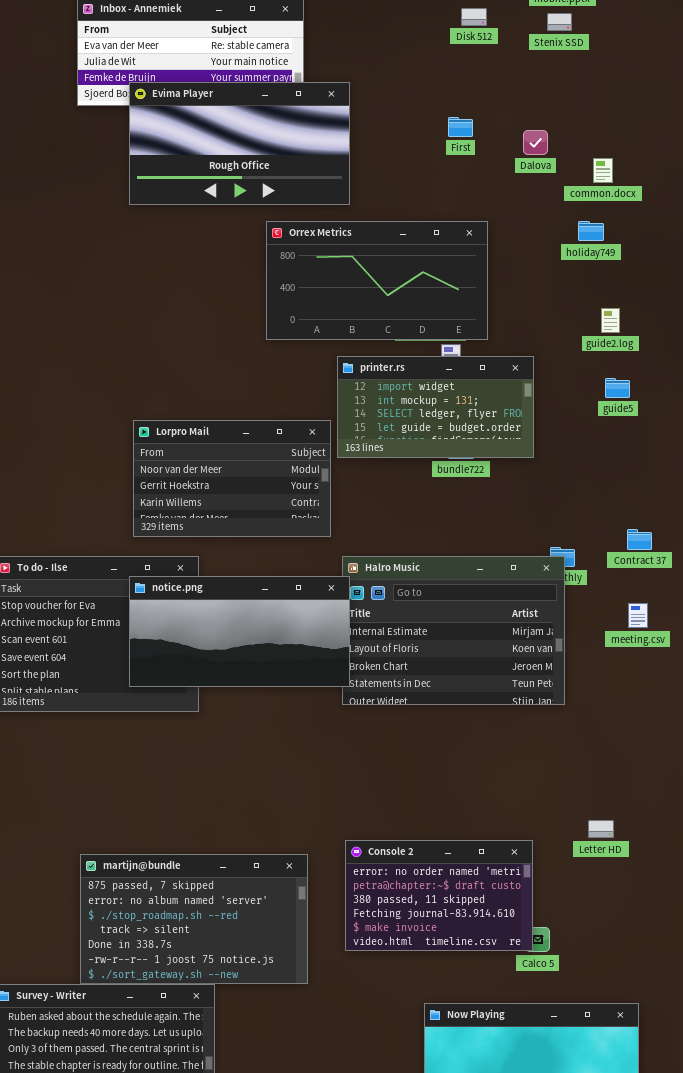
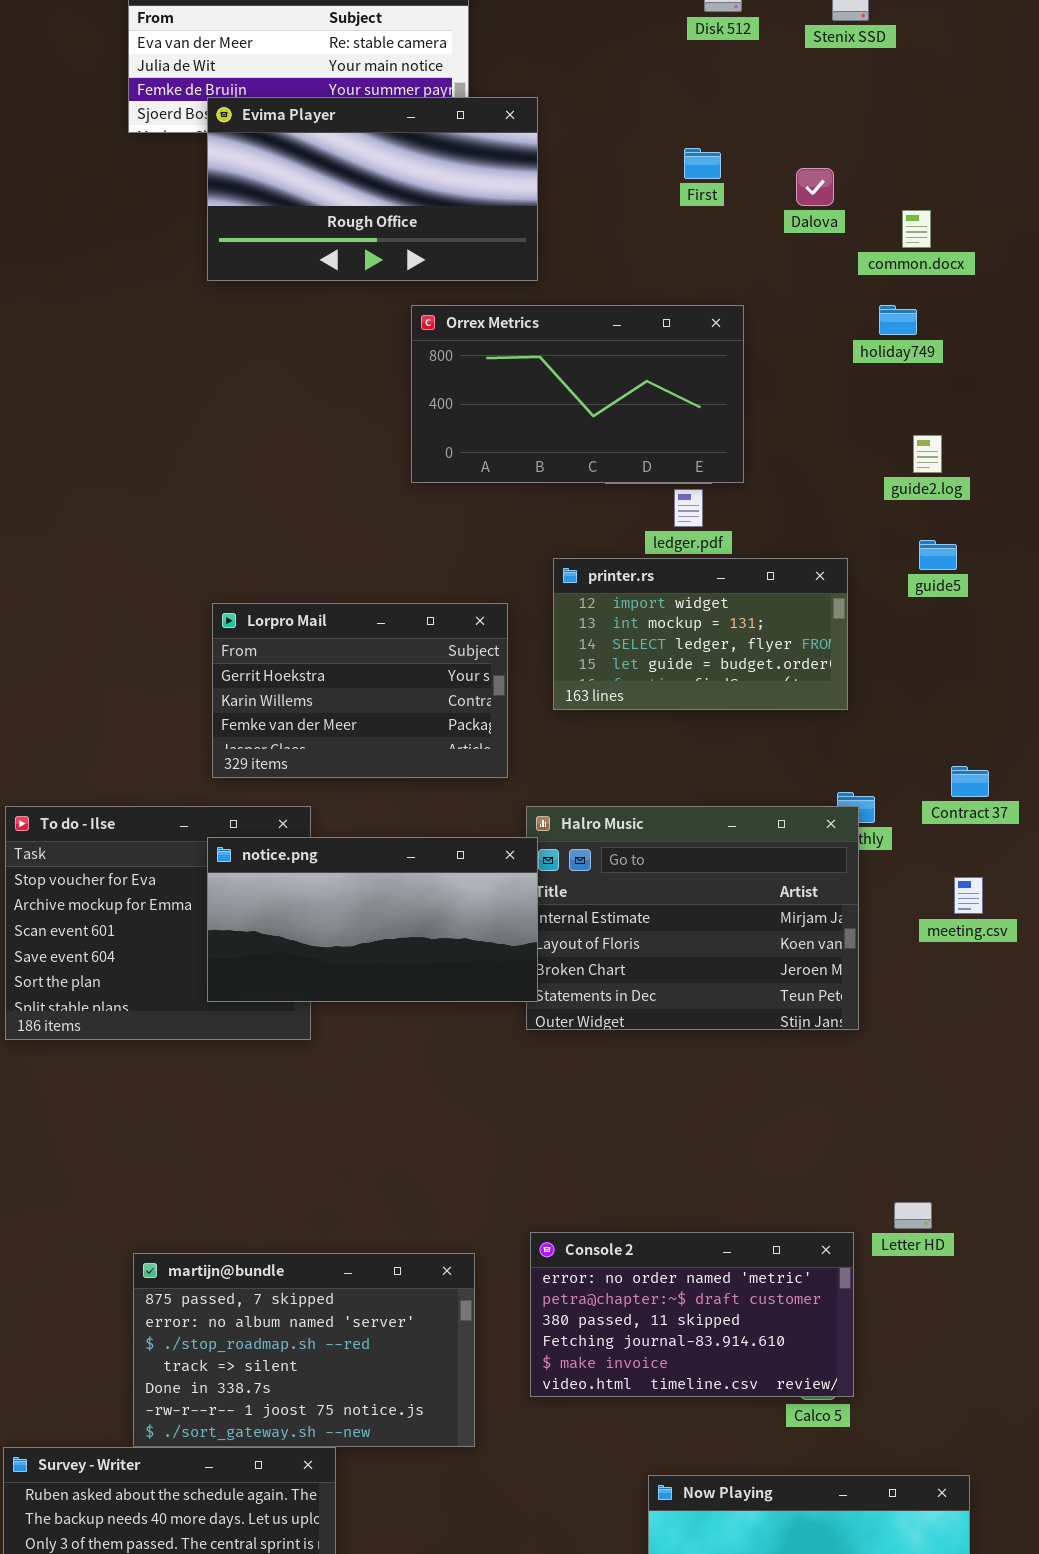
printer.rs: [337,356,534,458] -> [553,558,848,710], moved
Lorpro Mail: [133,420,331,537] -> [212,603,508,778], scrolled down 1 row
Console 2: [345,840,533,951] -> [530,1232,854,1397], resized

